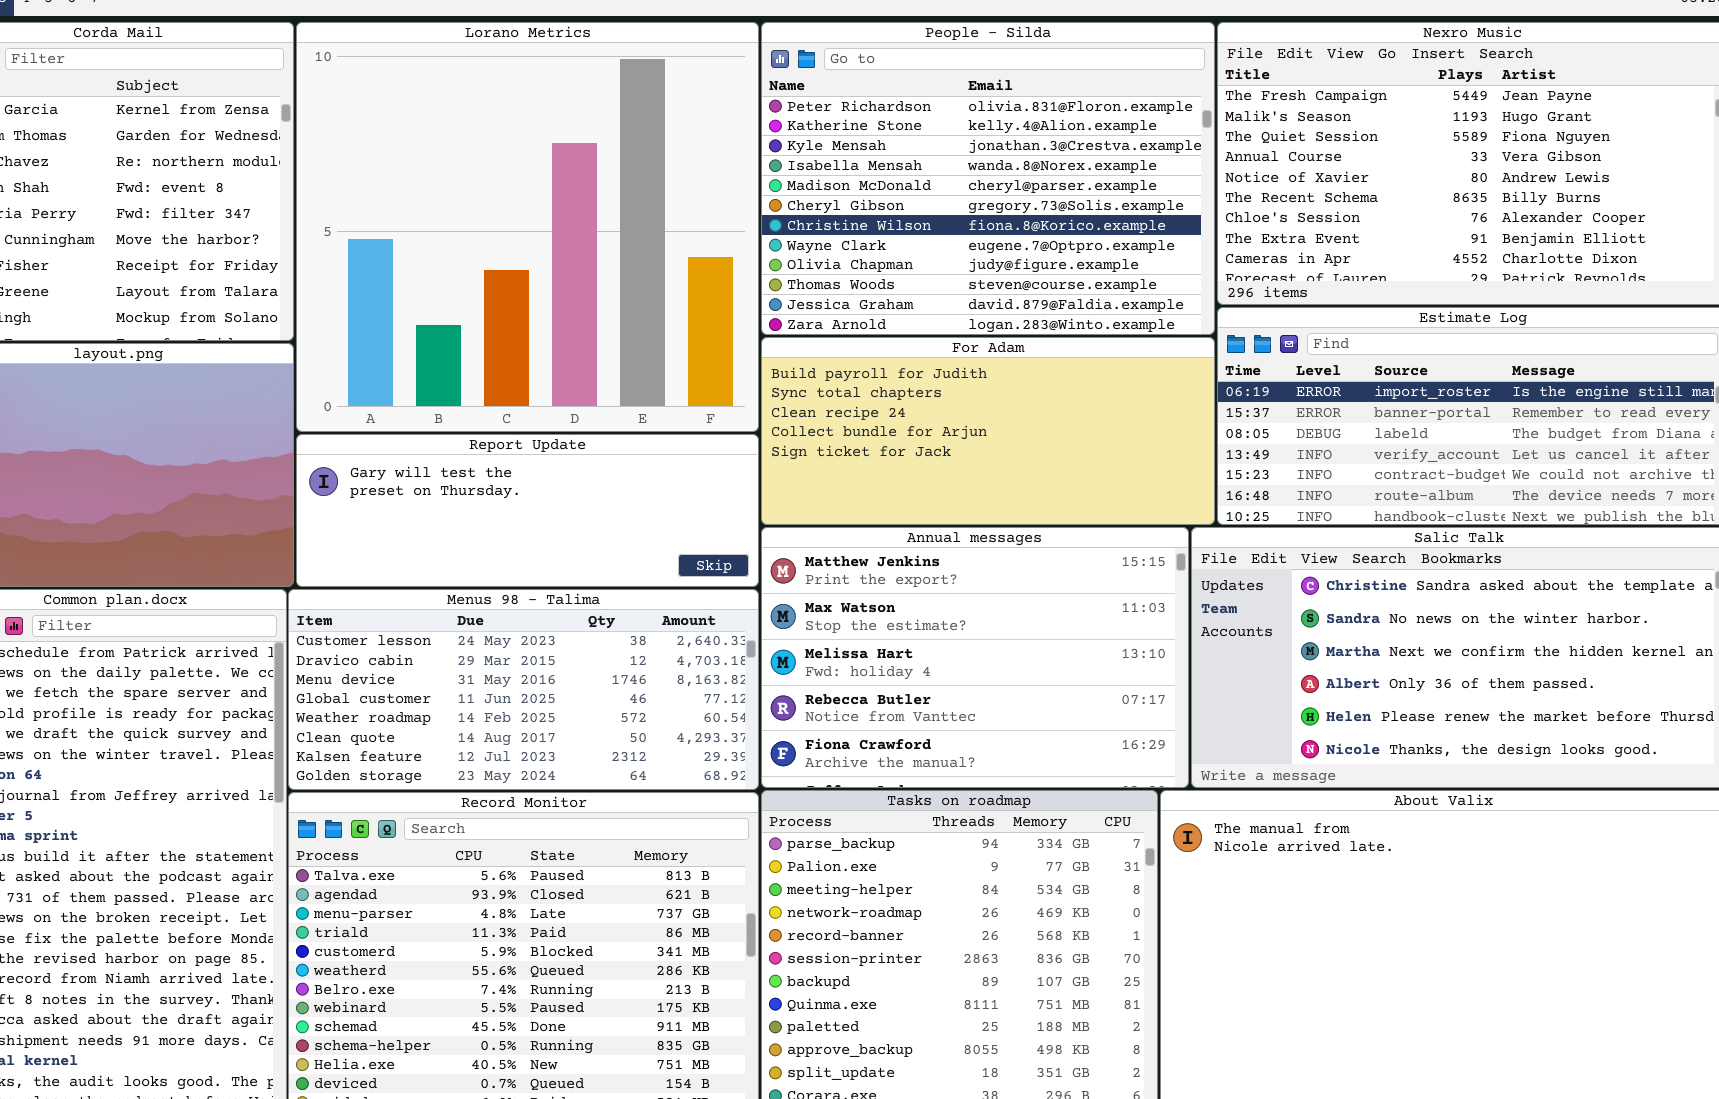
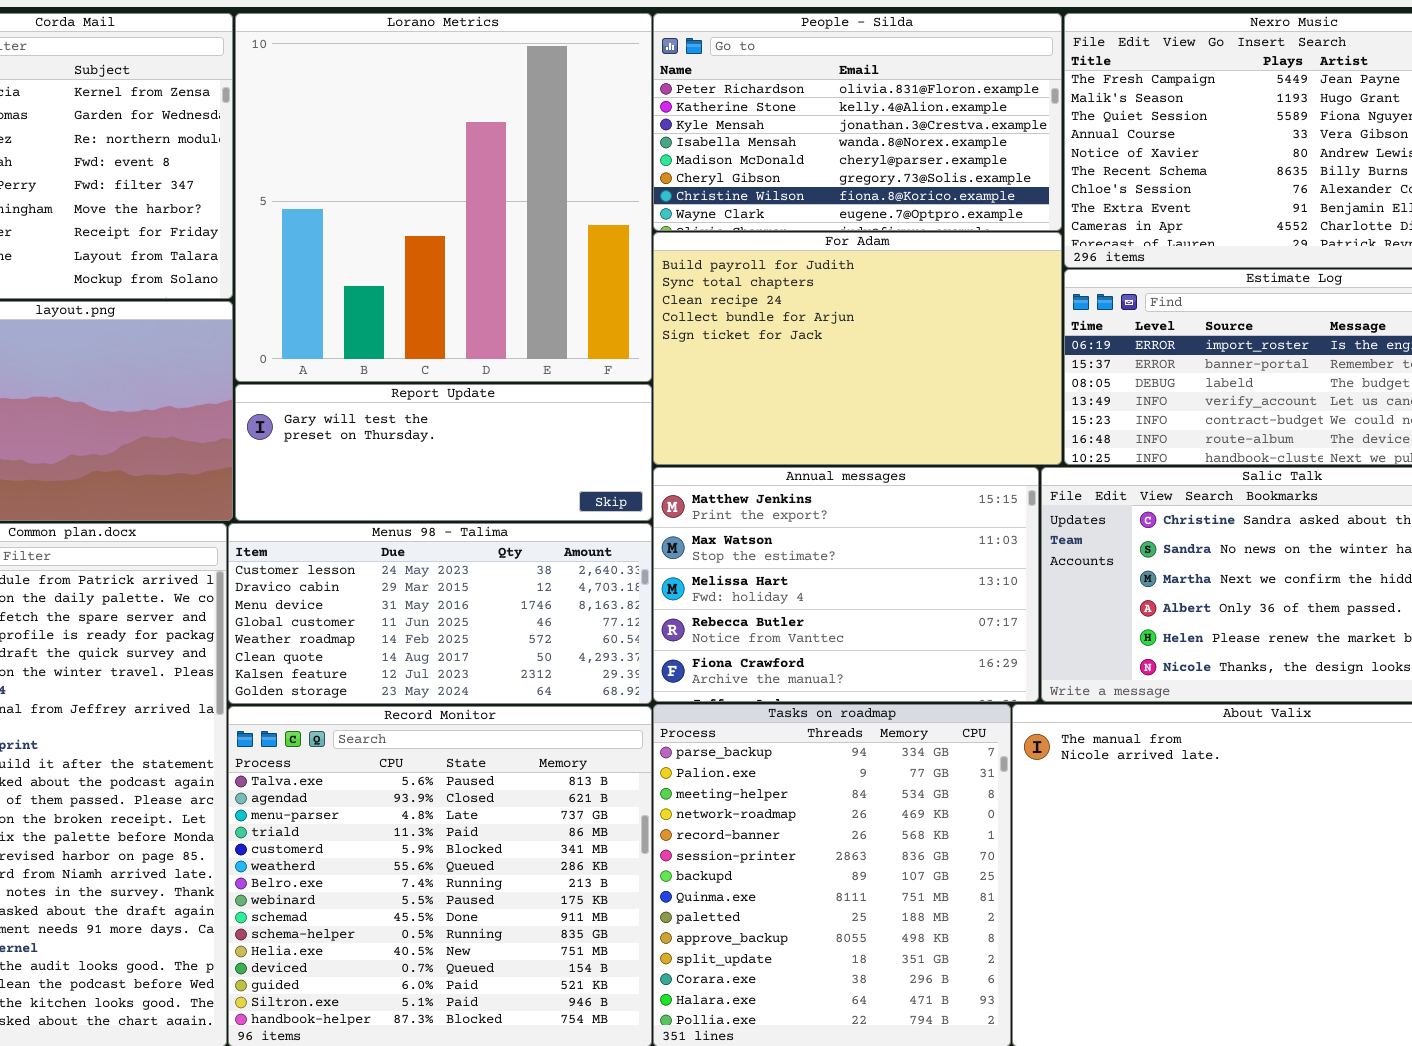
People - Silda: [761,22,1215,335] -> [653,13,1062,231], resized
For Adam: [761,337,1215,525] -> [653,232,1062,465], resized

